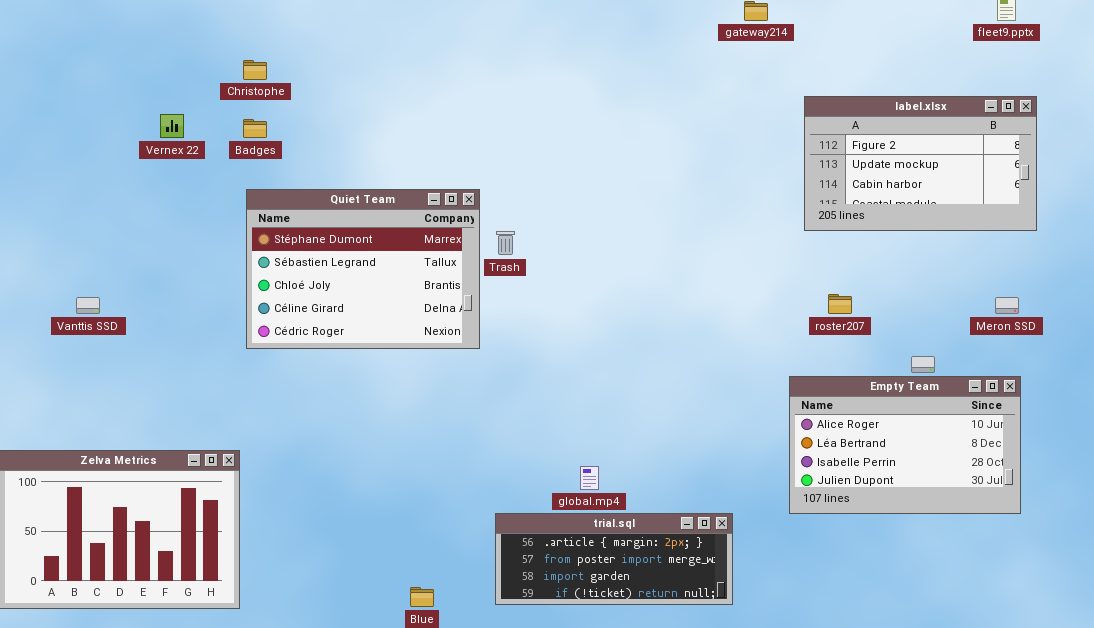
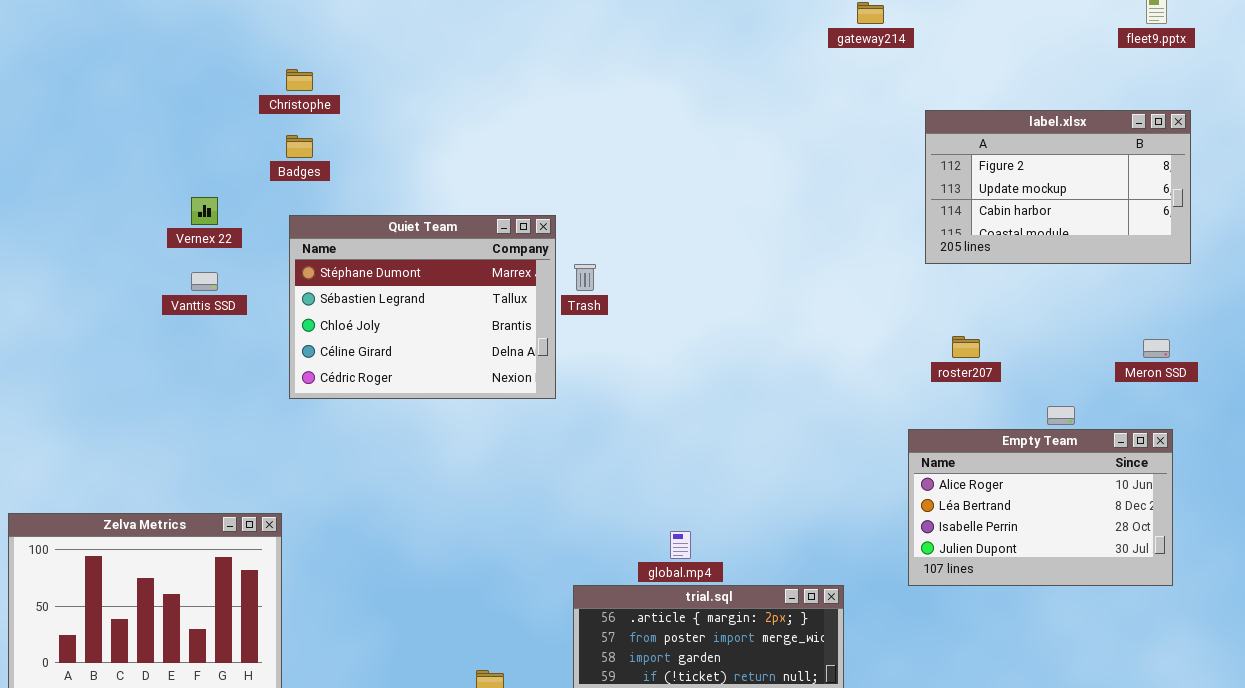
Vernex 22: [160,114,184,138] -> [191,197,218,225], moved
Vanttis SSD: [76,297,100,314] -> [191,272,218,291], moved

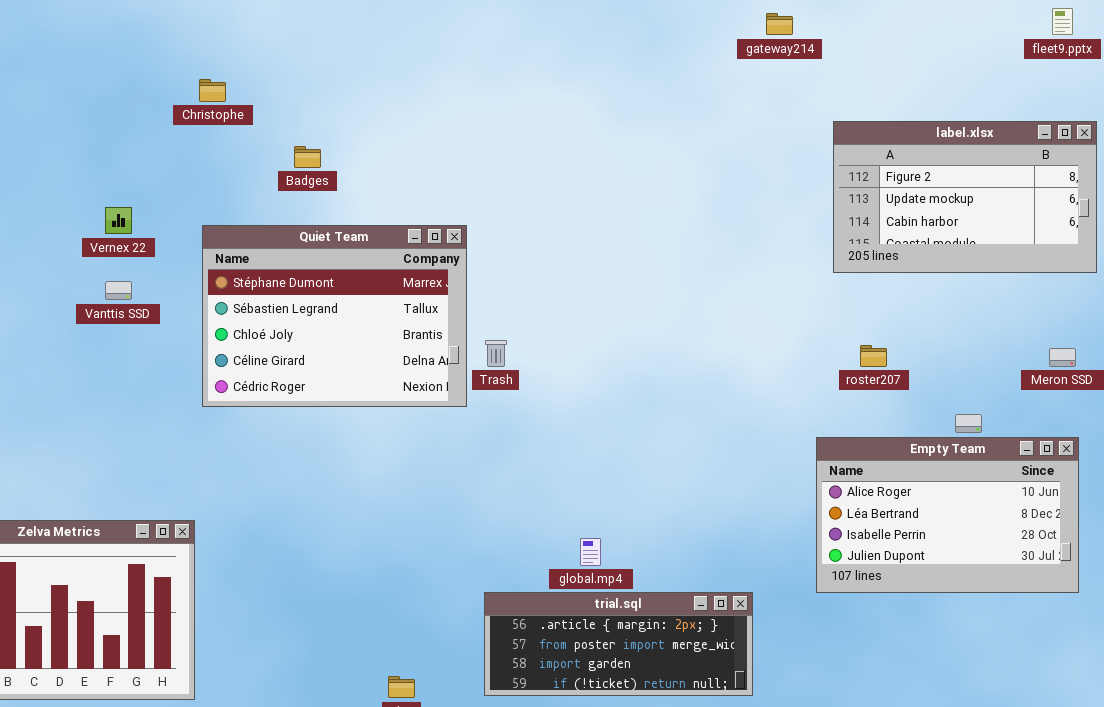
Badges: [286,135,313,158] -> [294,146,321,168], moved
Trash: [574,264,596,291] -> [485,340,507,367], moved

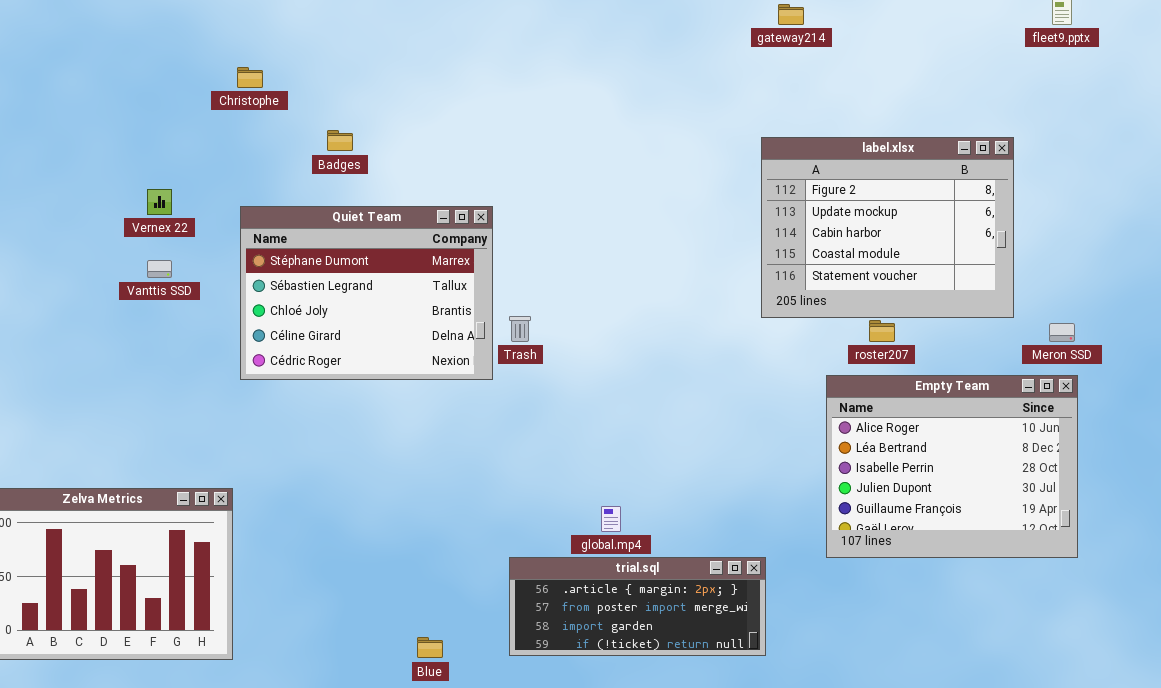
label.xlsx: [833,121,1097,273] -> [761,137,1014,318], moved, resized
Empty Team: [816,437,1079,593] -> [826,375,1078,558], resized

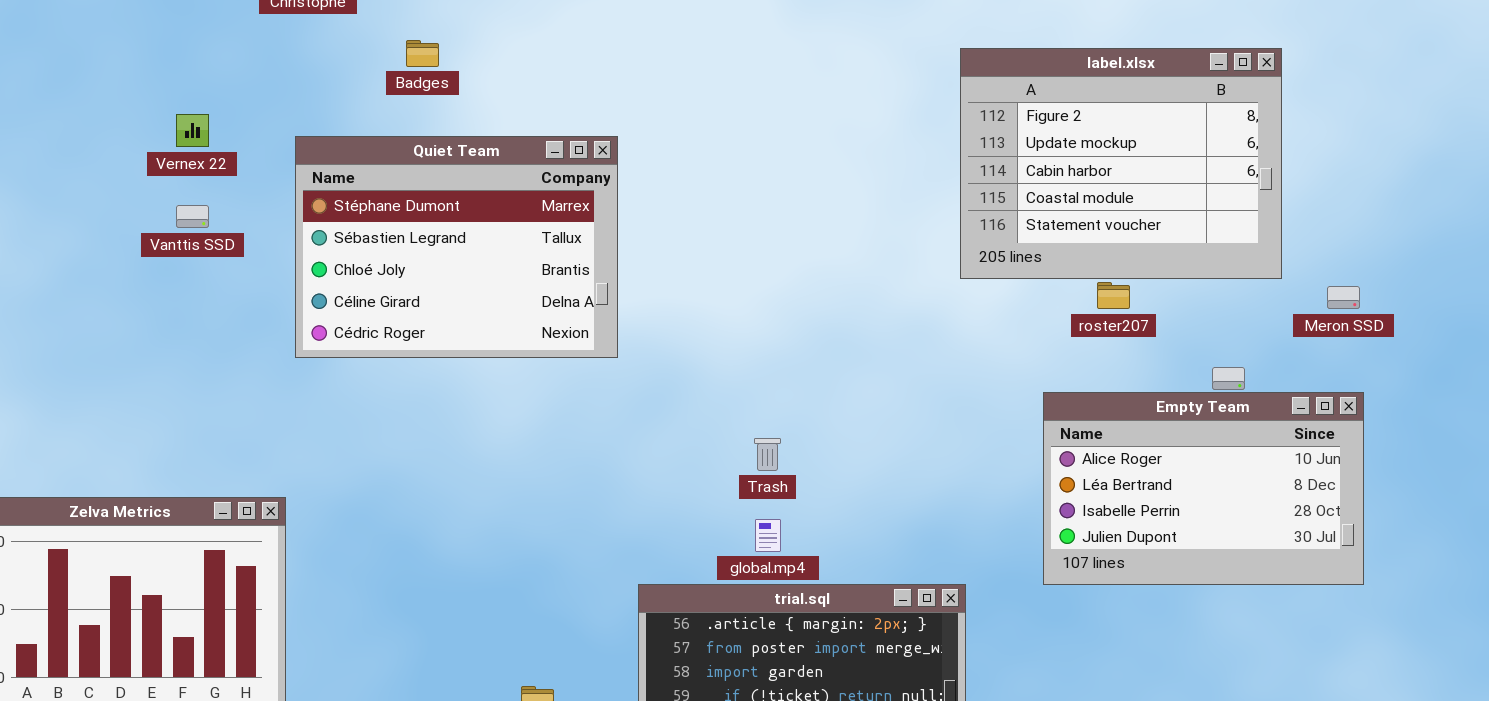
Trash: [509,316,531,342] -> [754,438,781,471], moved
Empty Team: [826,375,1078,558] -> [1043,392,1364,585], resized

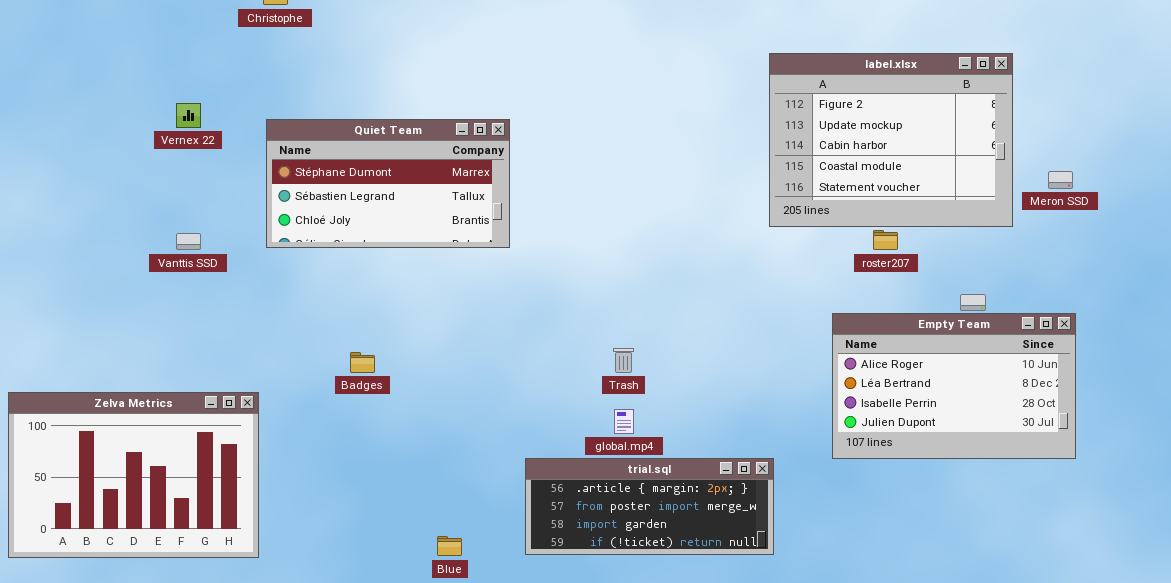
Badges: [406,40,439,67] -> [350,352,375,373], moved
Quiet Team: [295,136,618,358] -> [266,119,510,248], resized
Vanttis SSD: [176,205,209,228] -> [176,233,201,250], moved
Meron SSD: [1327,286,1360,309] -> [1048,171,1073,189], moved

